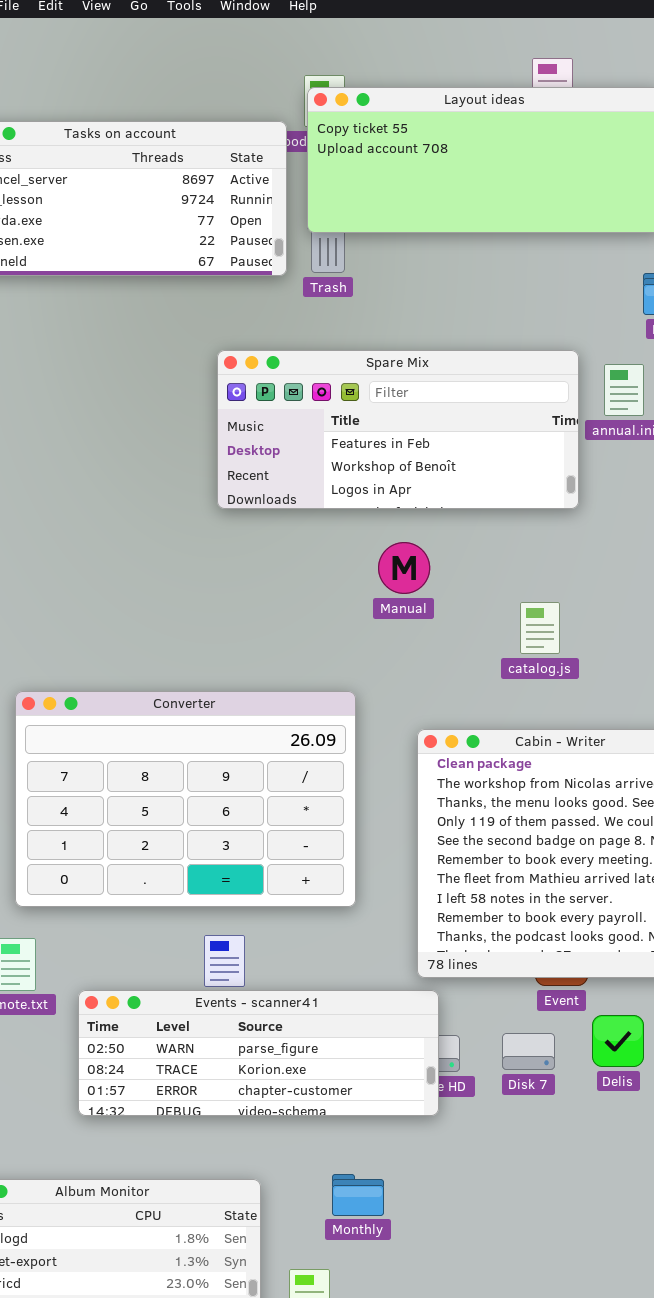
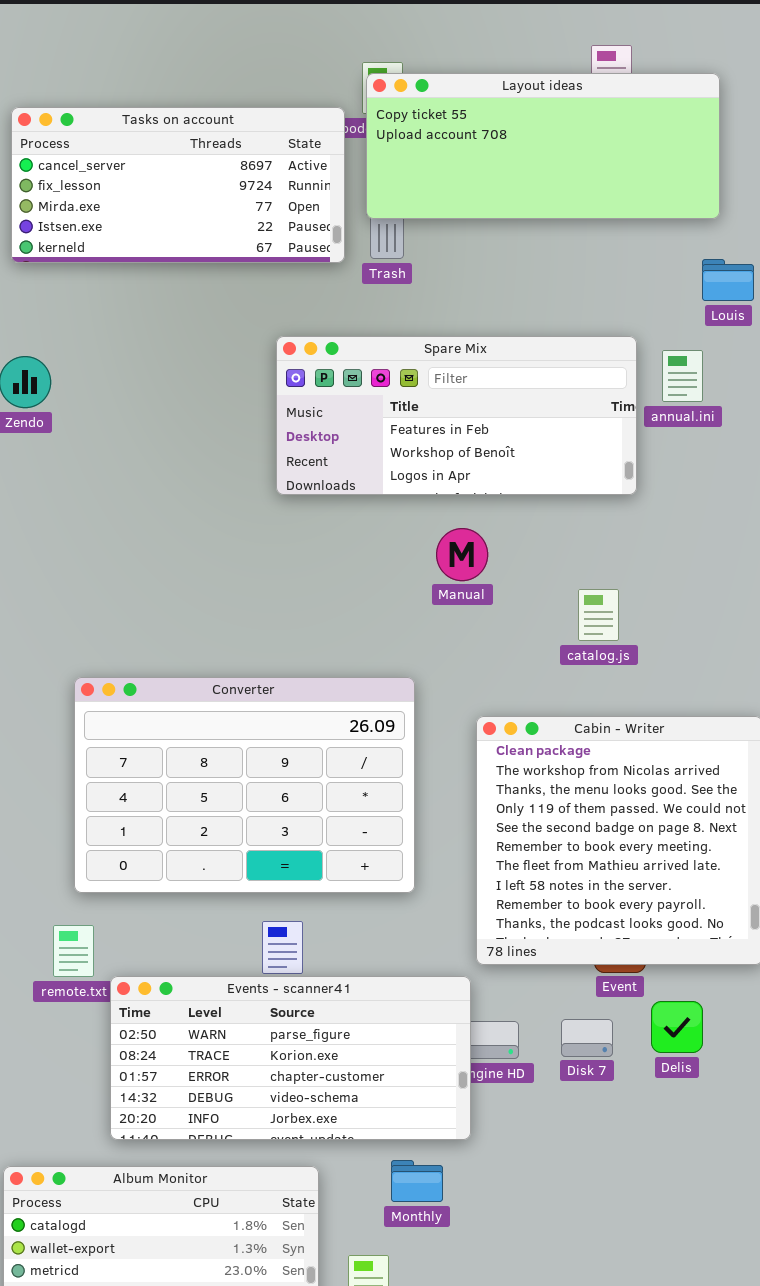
Events - scanner41: [78,990,439,1116] -> [110,976,471,1140], moved, resized

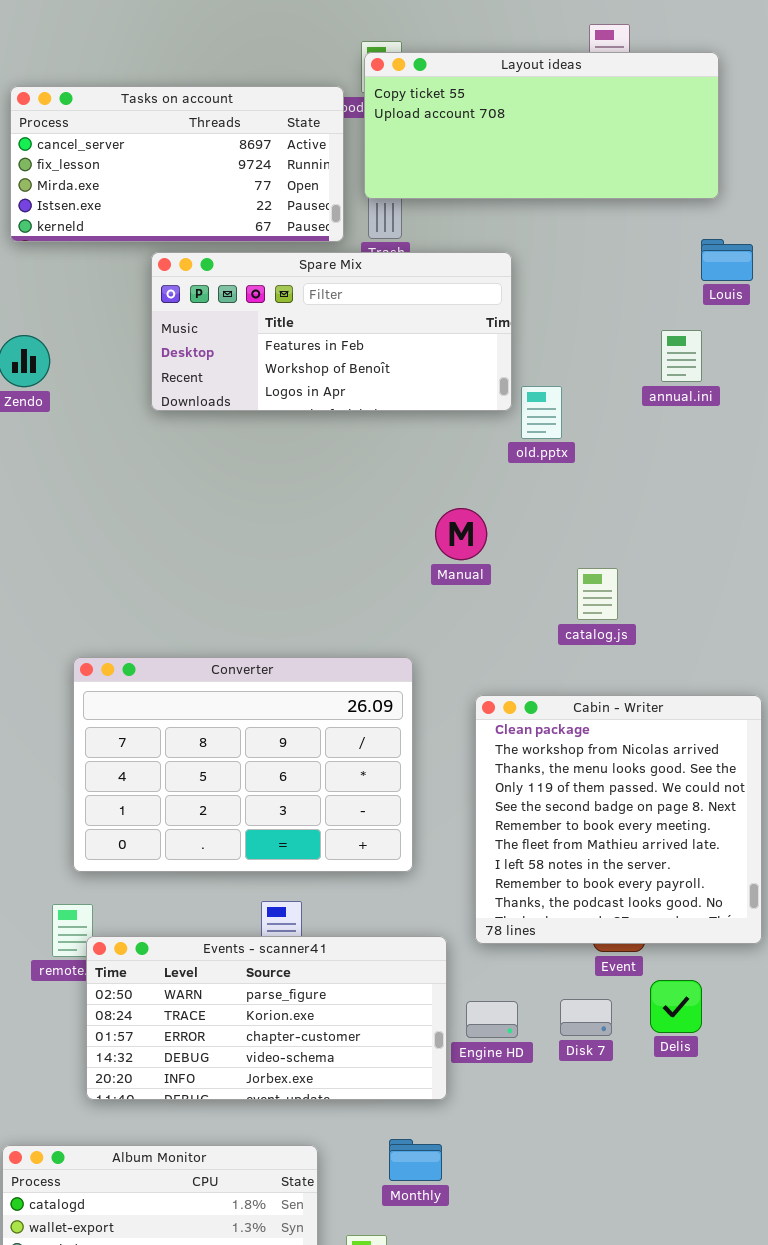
Spare Mix: [276,336,637,495] -> [151,252,512,411], moved
Events - scanner41: [110,976,471,1140] -> [86,936,447,1100], moved

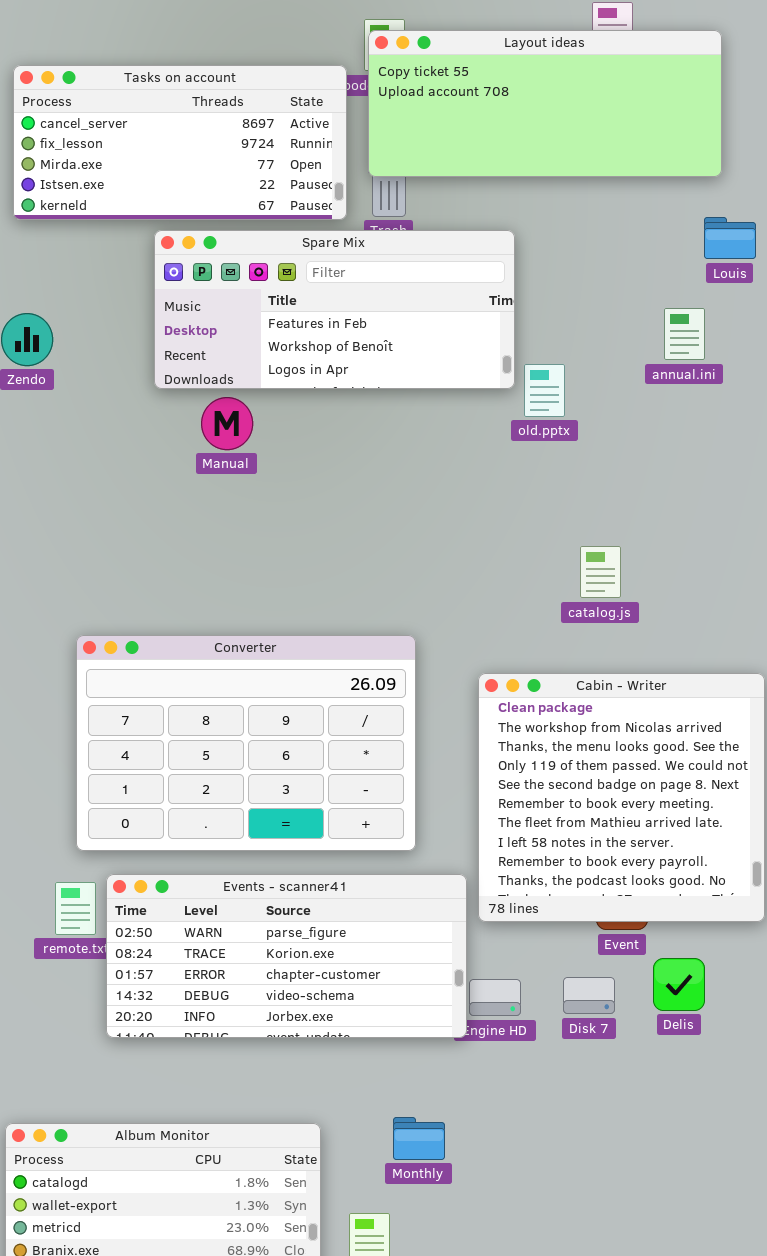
Manual: [435,508,487,560] -> [201,397,253,450], moved
Events - scanner41: [86,936,447,1100] -> [106,874,467,1038], moved

